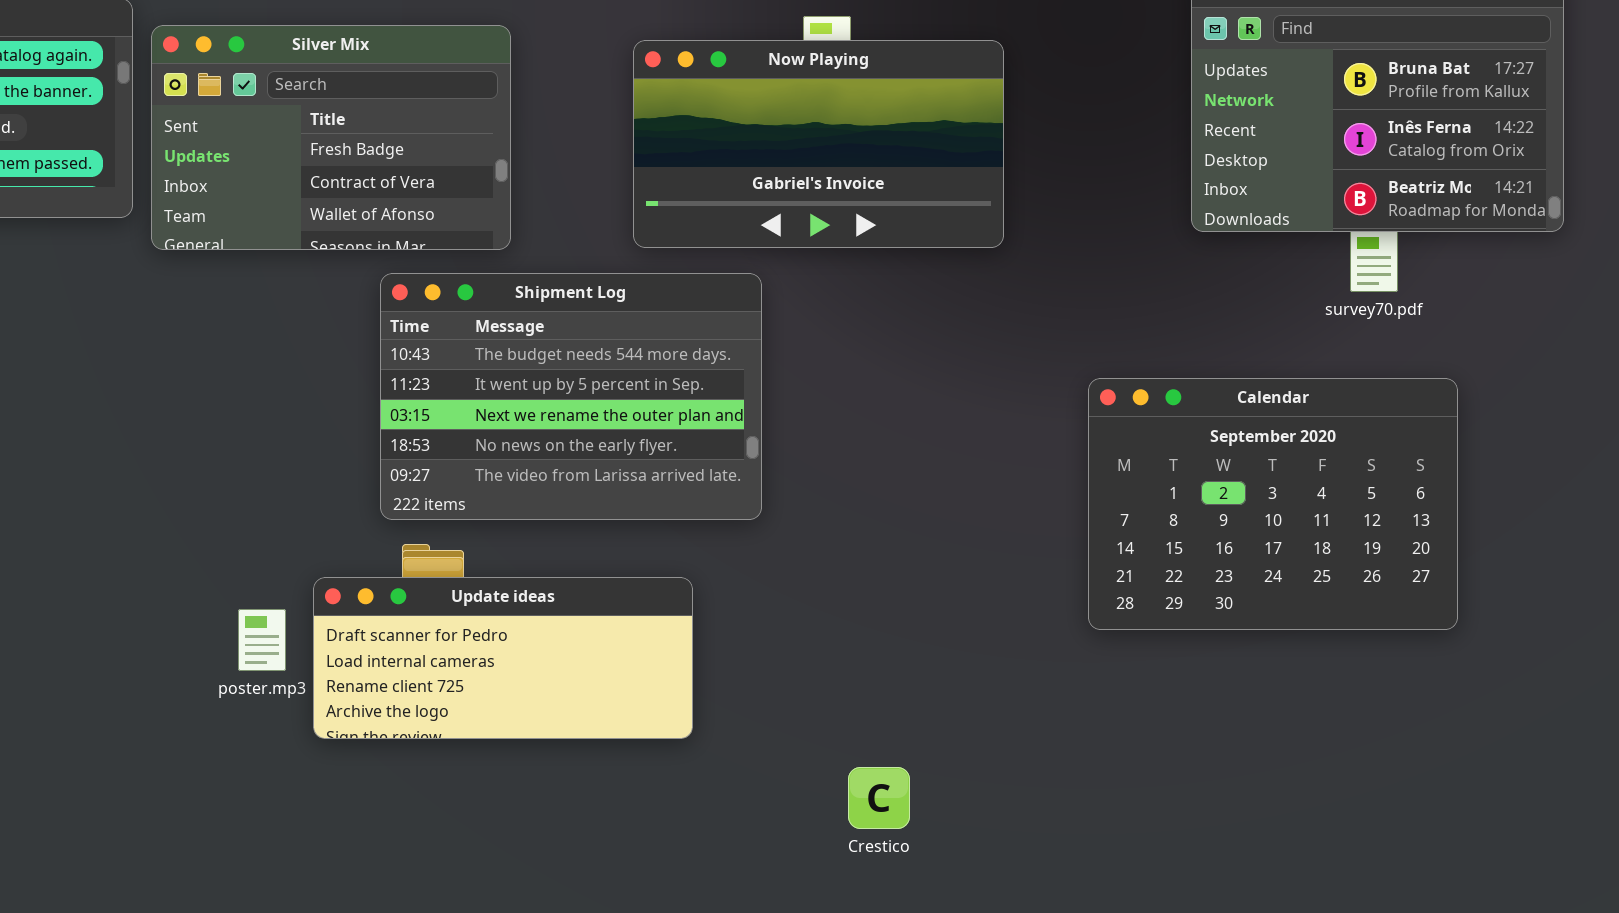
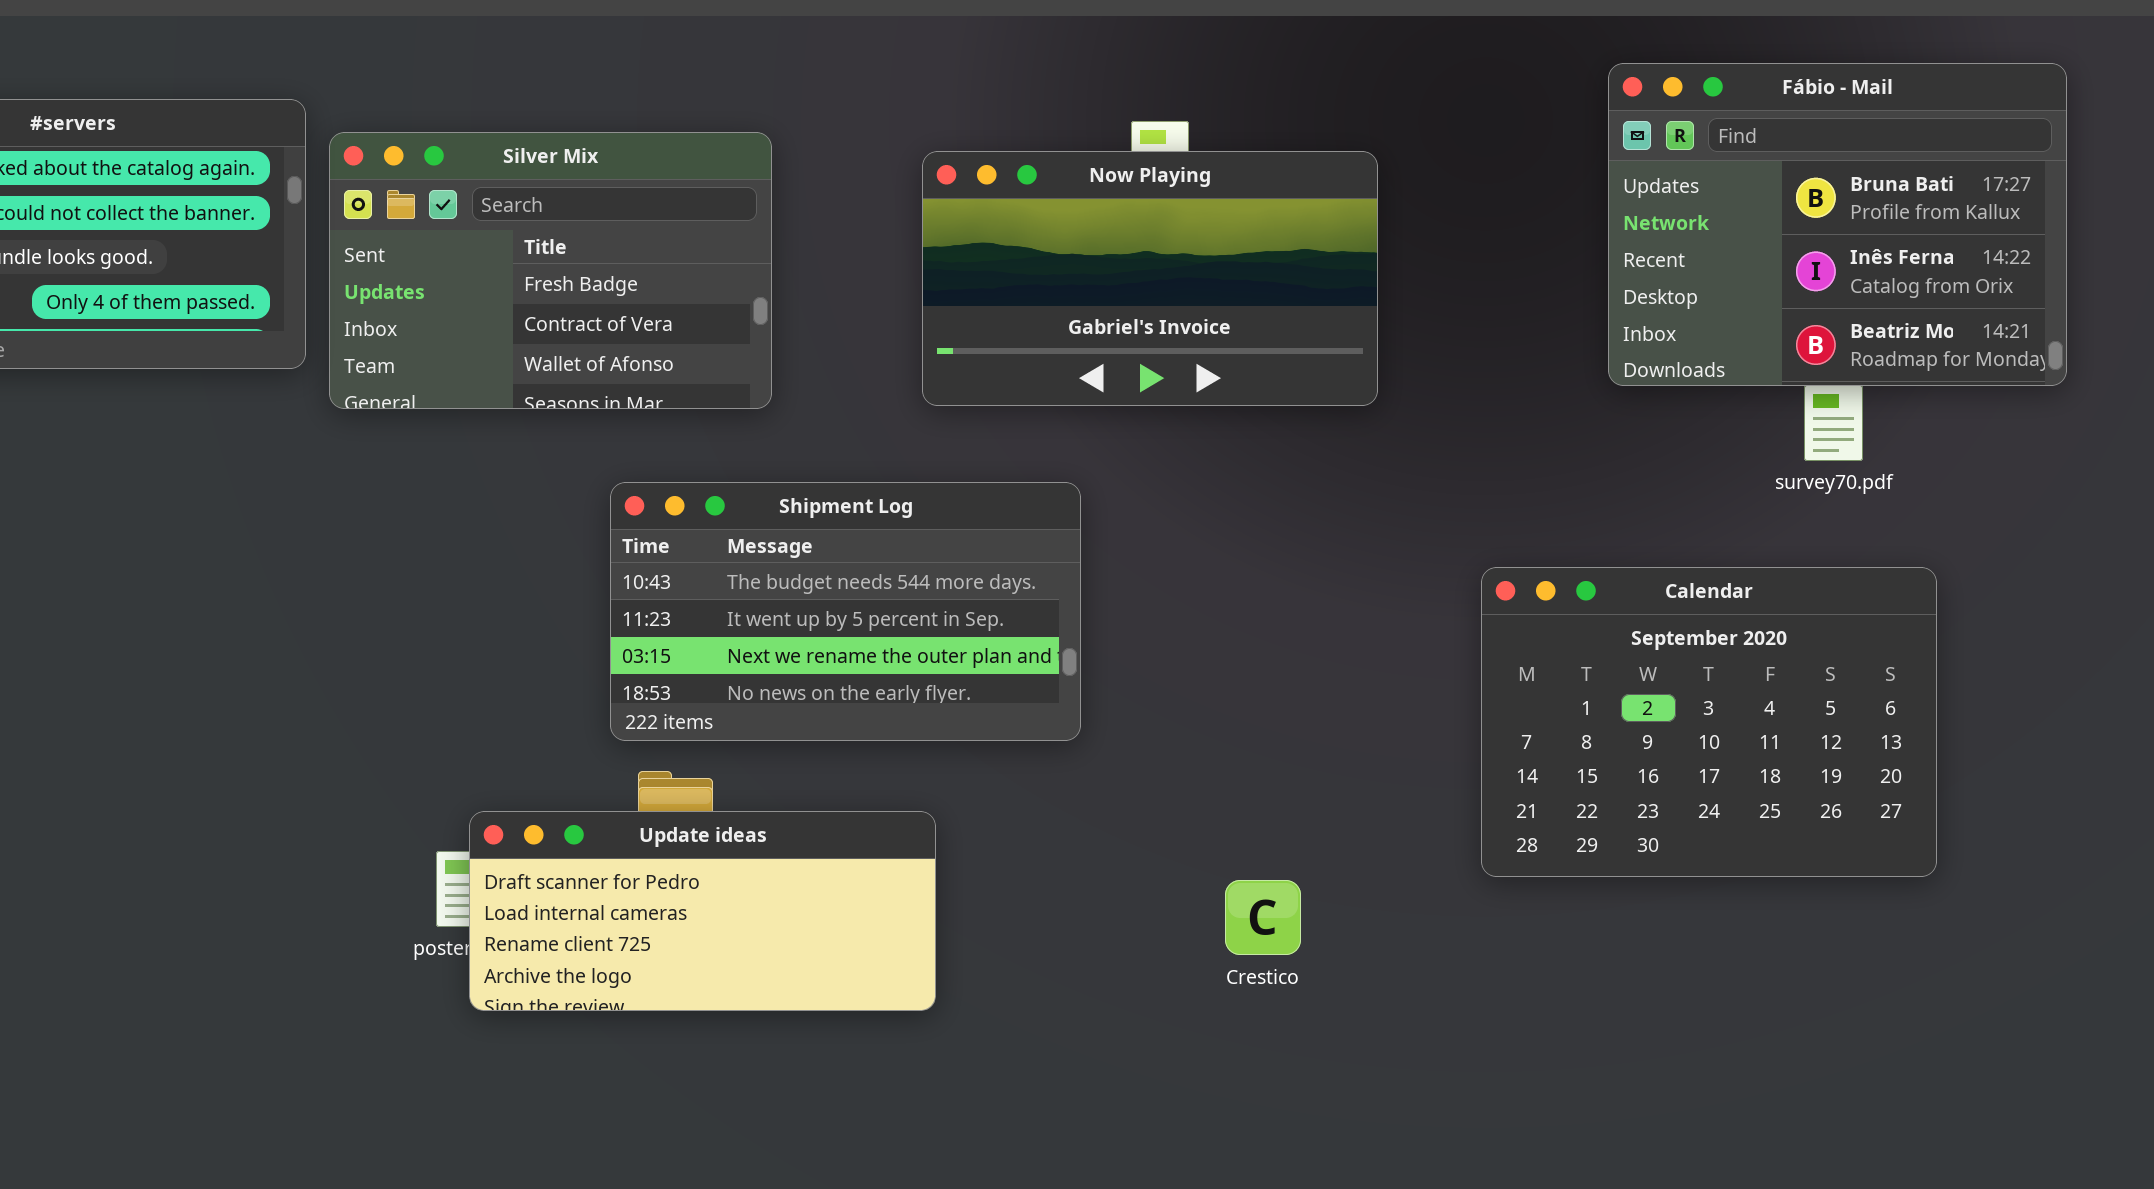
Shipment Log: [380,273,762,520] -> [610,482,1081,741], resized
Update ideas: [313,577,693,739] -> [469,811,936,1011], moved
Crestico: [848,767,910,829] -> [1225,880,1301,955], moved

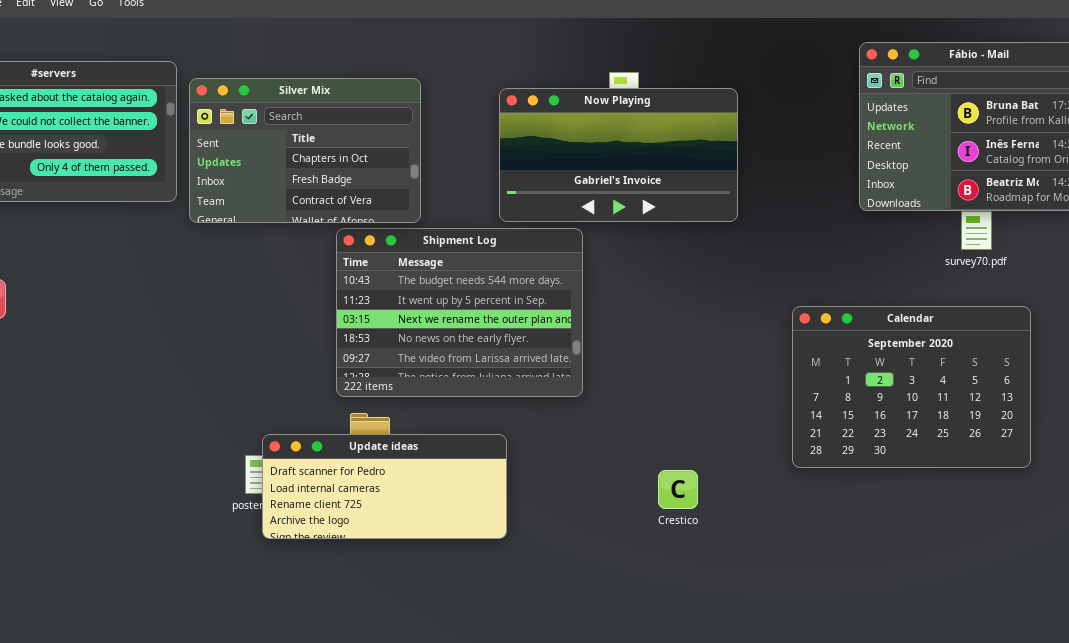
Silver Mix: [329,132,772,409] -> [189,78,421,223], scrolled up 1 row
Shipment Log: [610,482,1081,741] -> [336,228,583,397], resized

